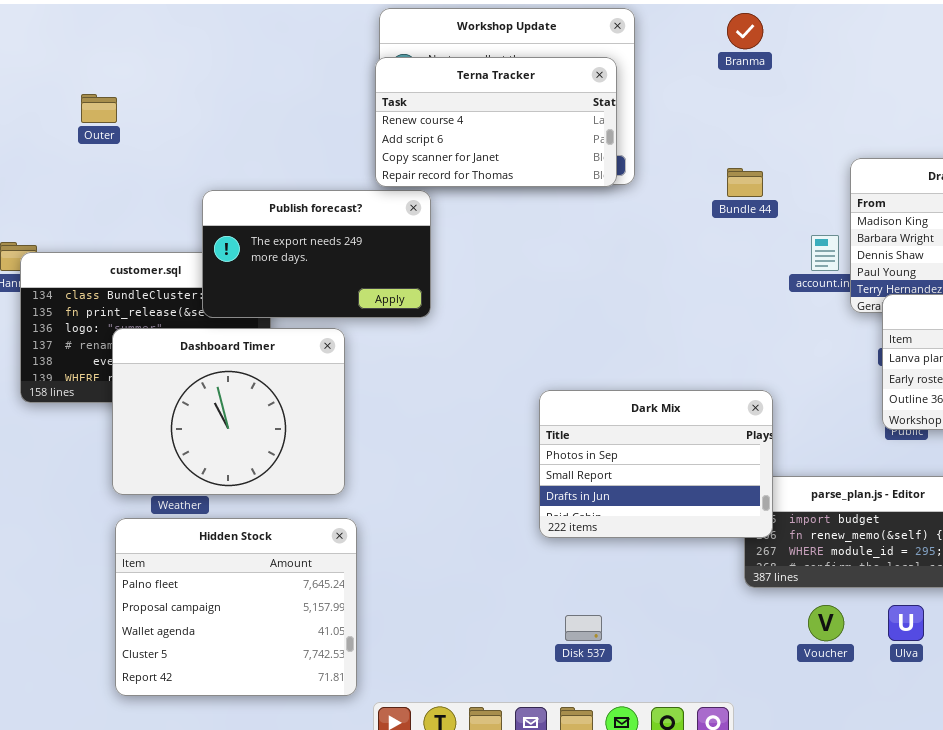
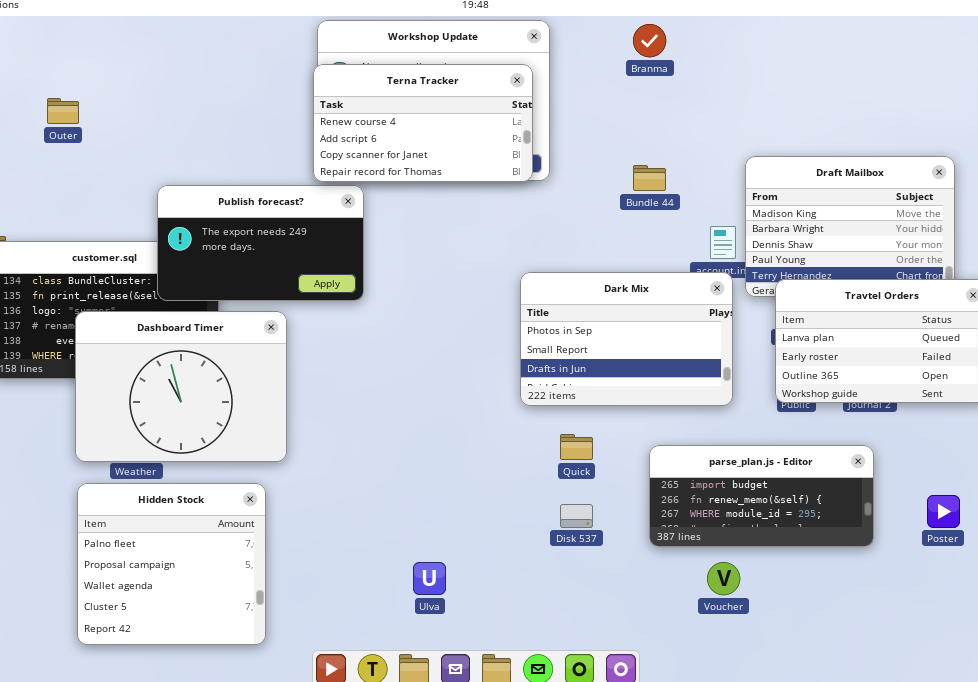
Dark Mix: [539,390,773,538] -> [520,272,733,406], moved
Hidden Stock: [115,518,357,696] -> [77,483,266,645], resized
Ulva: [888,605,924,641] -> [413,562,446,595], moved
Disk 537: [565,615,602,641] -> [560,504,593,528], moved

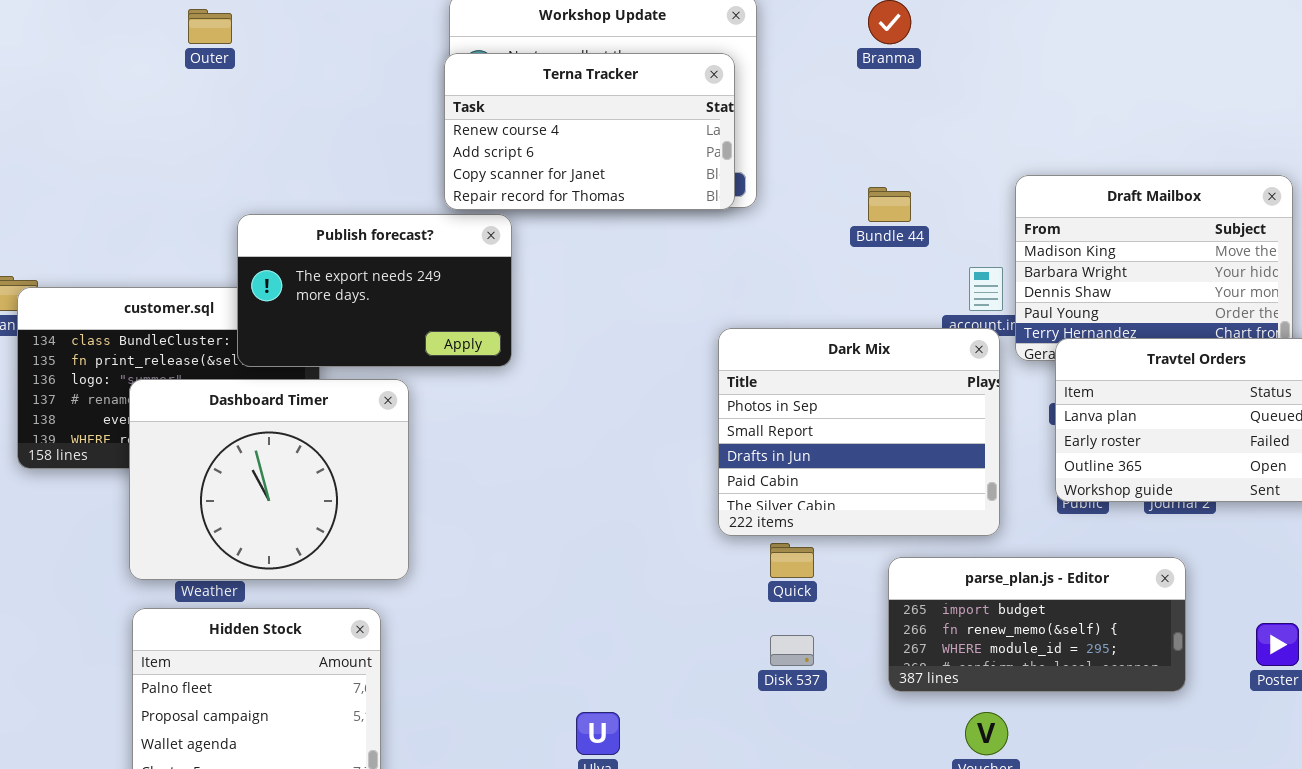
Outer: [47,98,79,124] -> [188,9,232,44], moved
Dark Mix: [520,272,733,406] -> [718,328,1000,536], resized

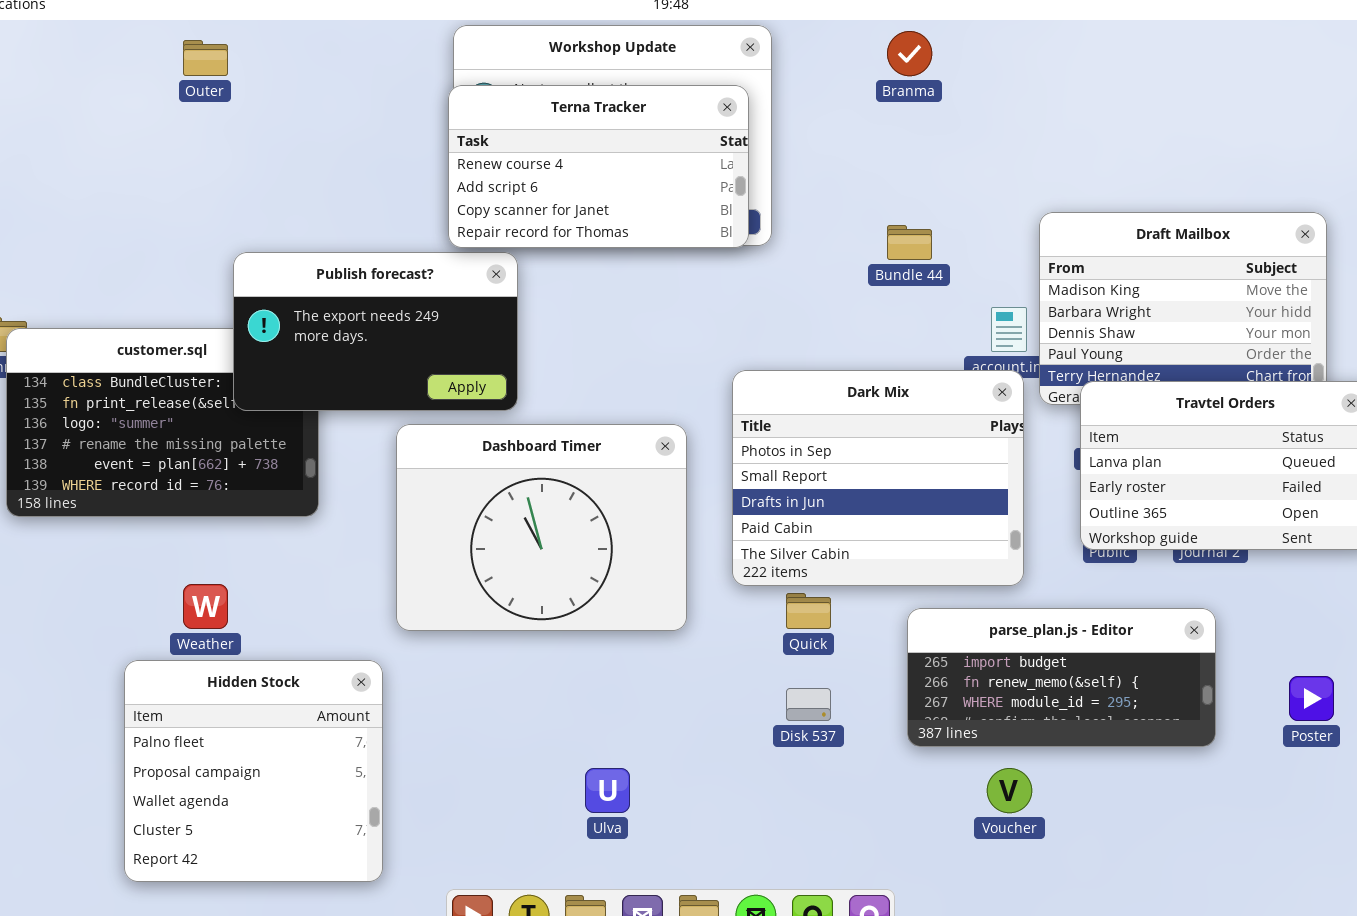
Dashboard Timer: [129,379,409,580] -> [396,424,687,631], moved

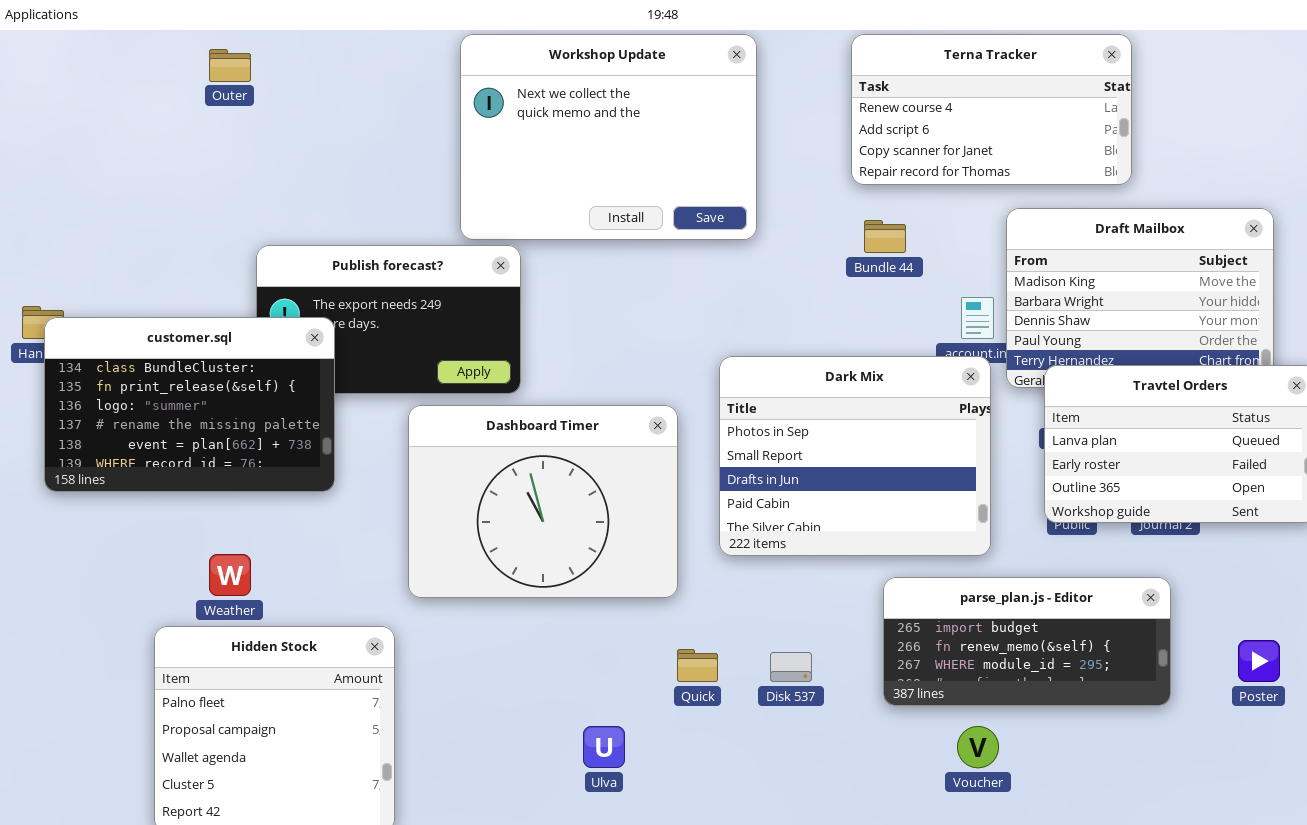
Terna Tracker: [448,85,749,248] -> [851,34,1132,185], moved
customer.sql: [6,328,319,517] -> [44,317,335,492], raised
Quick: [786,593,831,629] -> [677,649,718,682], moved

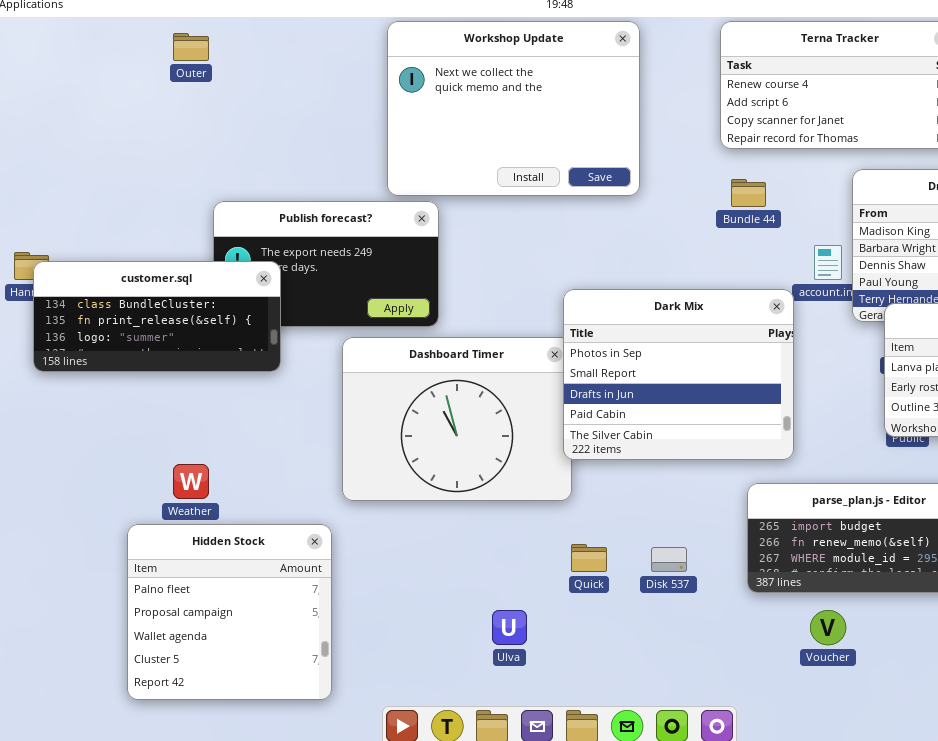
customer.sql: [44,317,335,492] -> [33,261,281,372], resized
Dark Mix: [719,356,991,556] -> [563,289,794,460], moved

